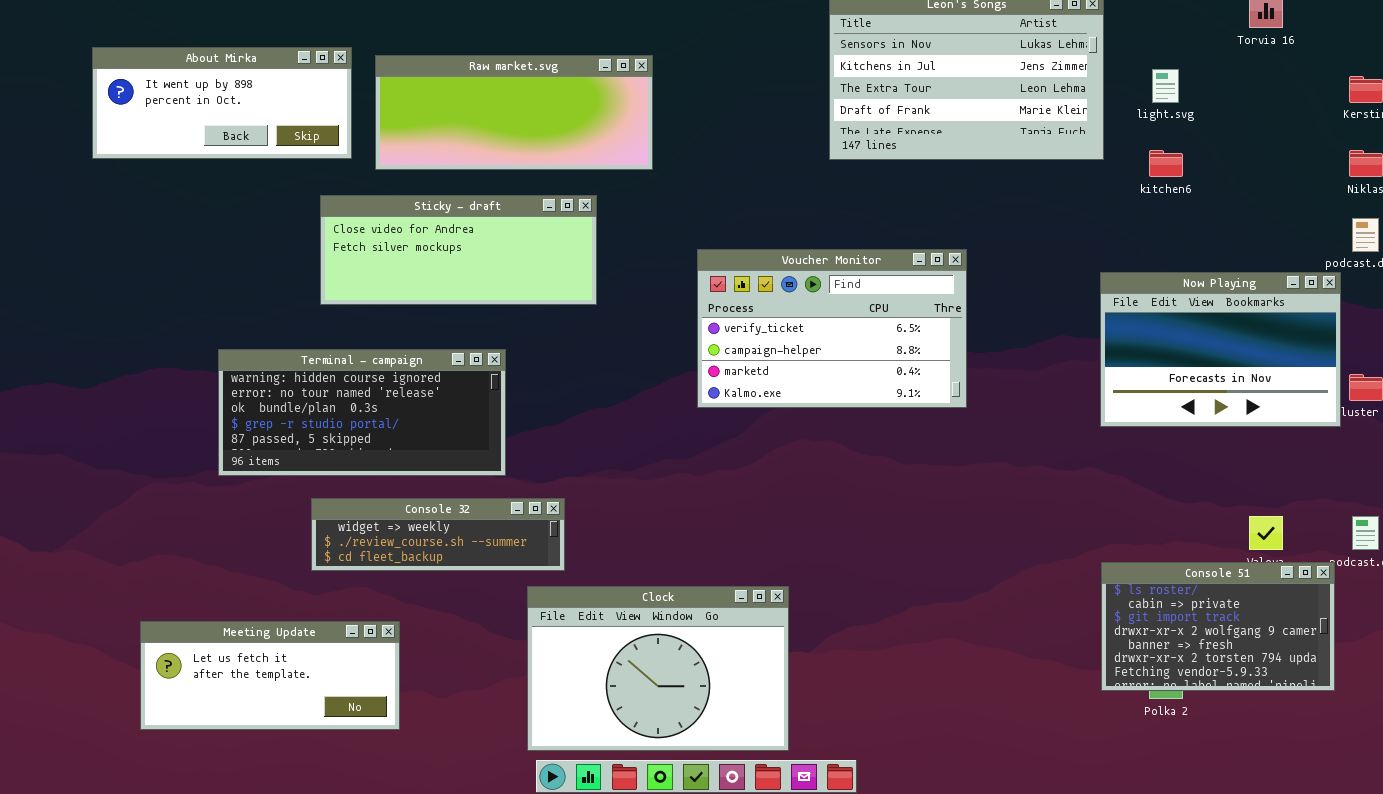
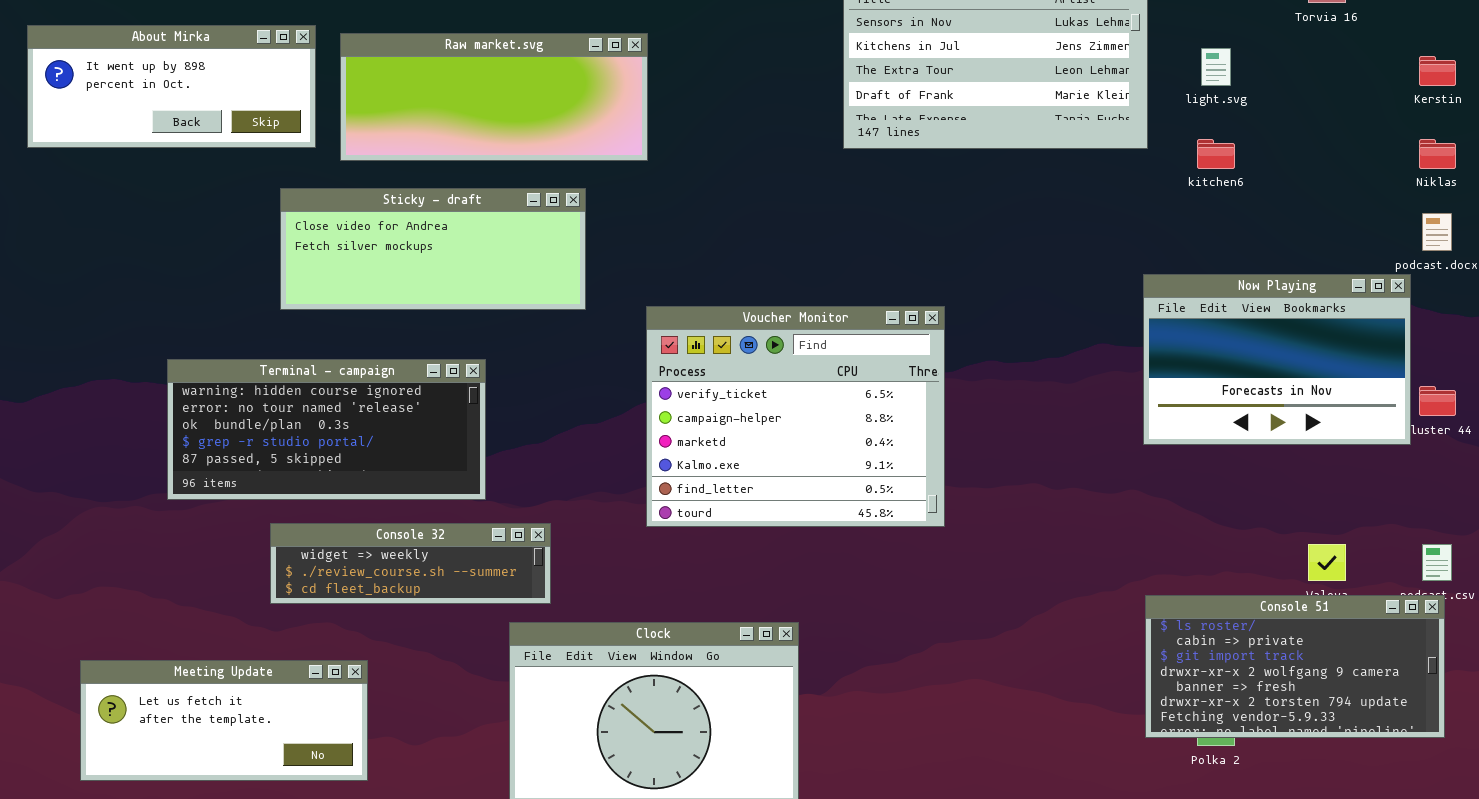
Voucher Monitor: [697,249,967,408] -> [646,306,945,527], moved, resized
Console 51: [1101,562,1335,691] -> [1145,595,1445,738], resized

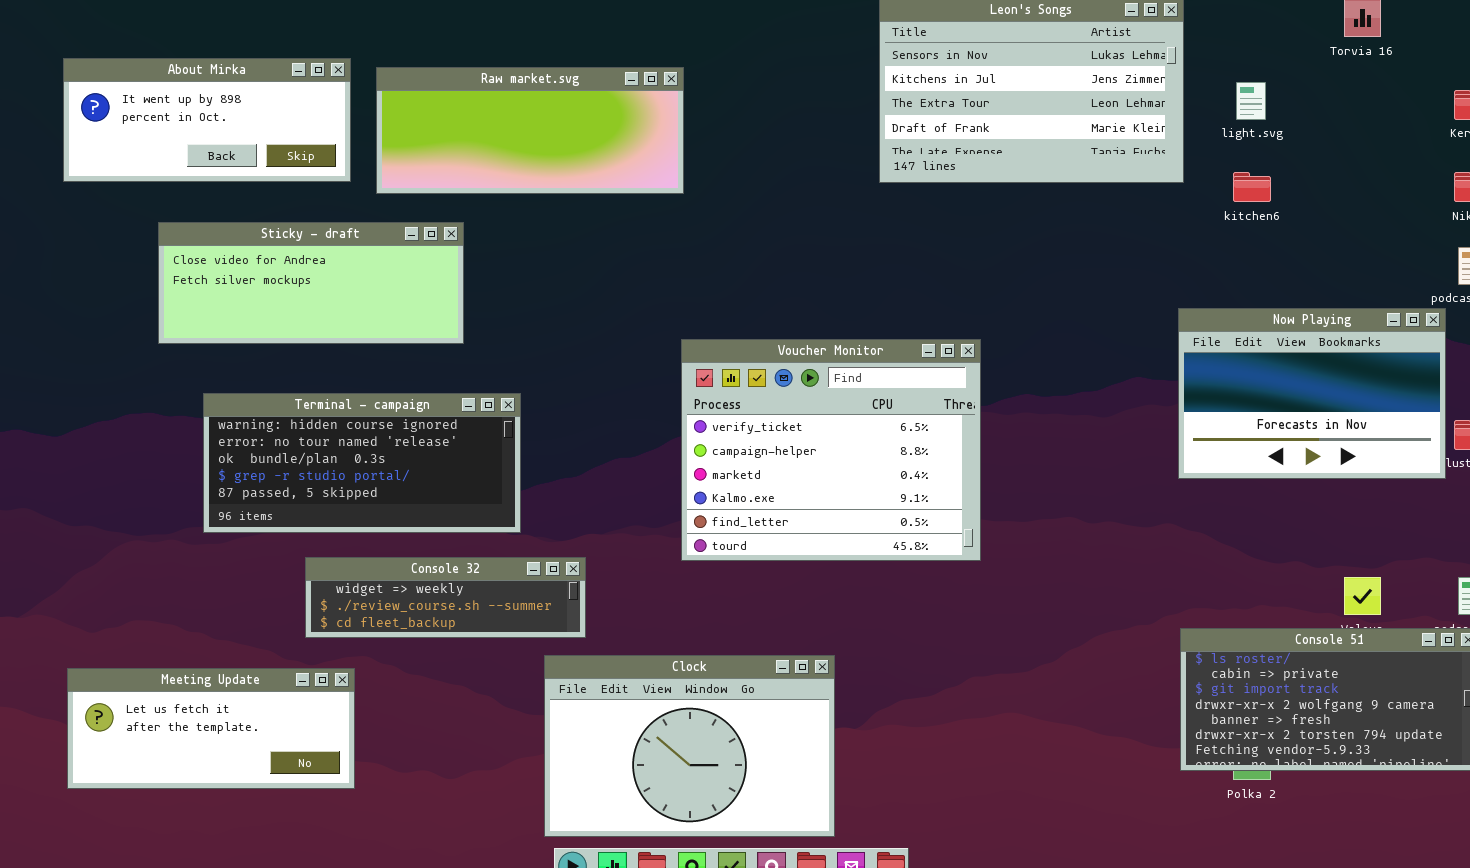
Sticky - draft: [280,188,586,310] -> [158,222,464,344], moved
Meeting Update: [80,660,368,781] -> [67,668,355,789], moved

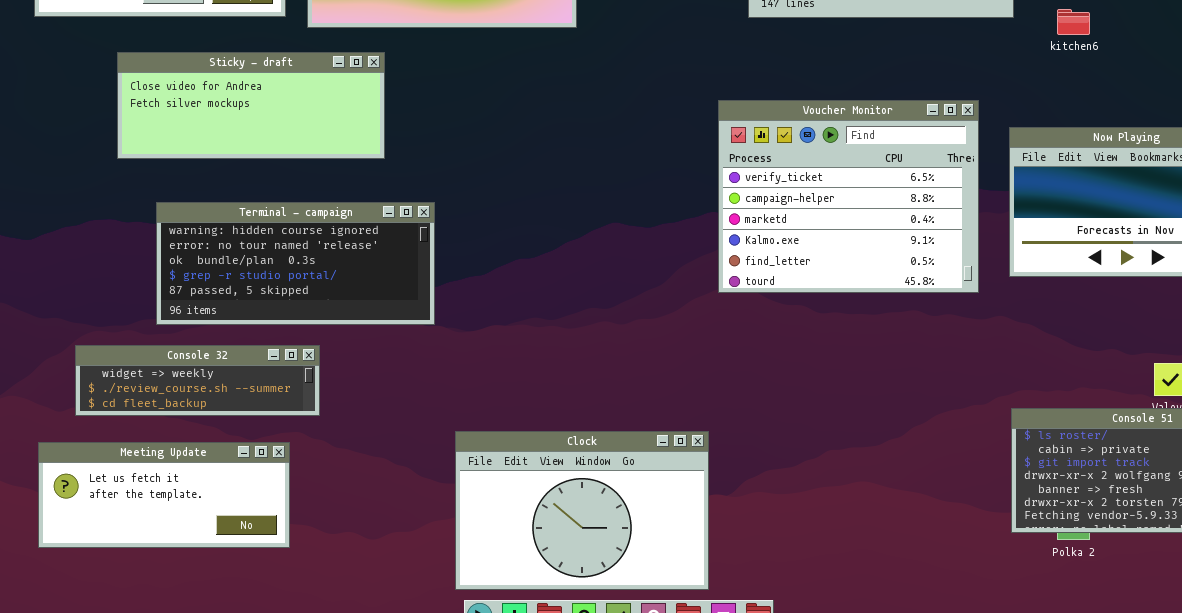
Voucher Monitor: [681,339,981,561] -> [718,100,979,293], moved
Console 32: [305,557,586,638] -> [75,345,320,416], moved

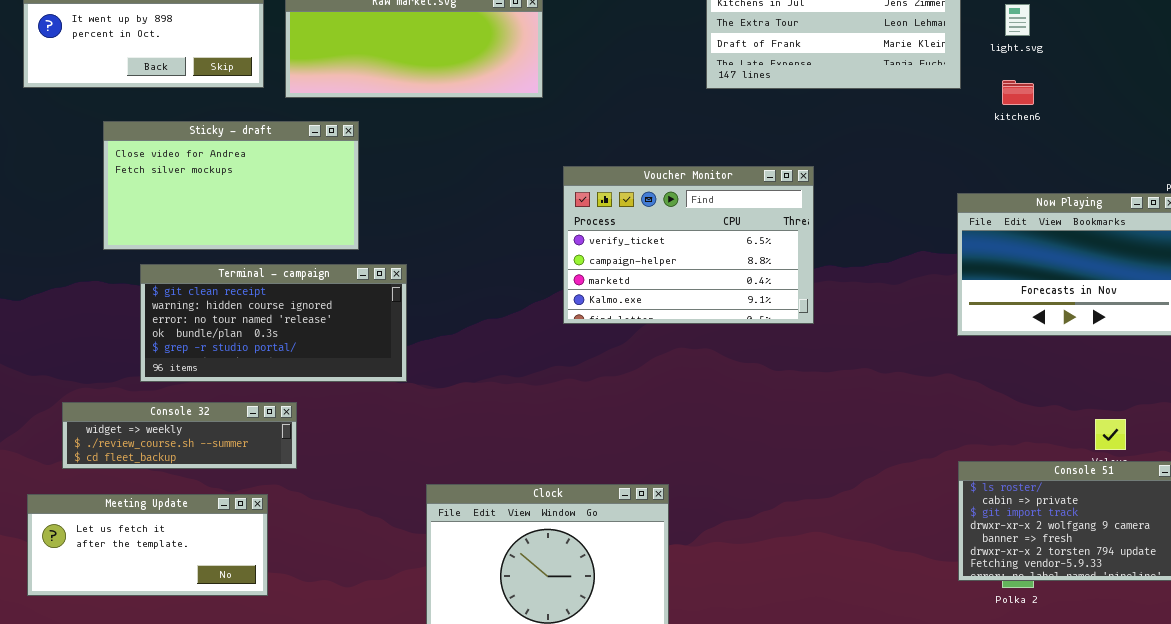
Sticky - draft: [117,52,385,159] -> [103,121,359,250], resized
Voucher Monitor: [718,100,979,293] -> [563,166,814,324], moved, resized
Terminal - campaign: [156,202,435,325] -> [140,264,407,382], scrolled up 1 row

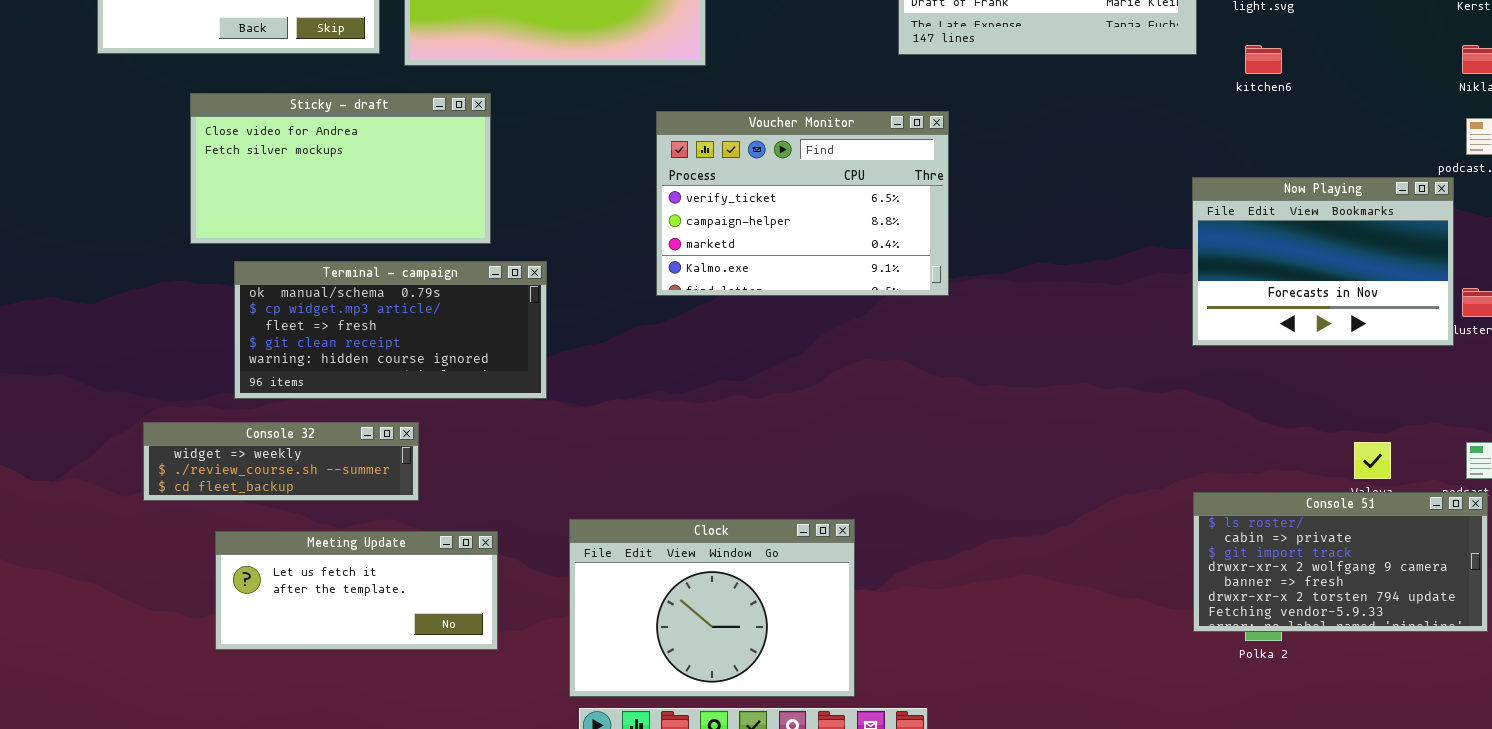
Voucher Monitor: [563,166,814,324] -> [656,111,949,296], moved
Terminal - campaign: [140,264,407,382] -> [234,261,547,399], scrolled up 3 rows
Meeting Update: [27,494,268,596] -> [215,531,498,650], moved

